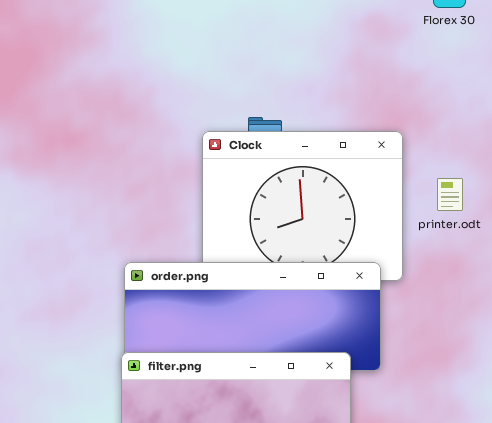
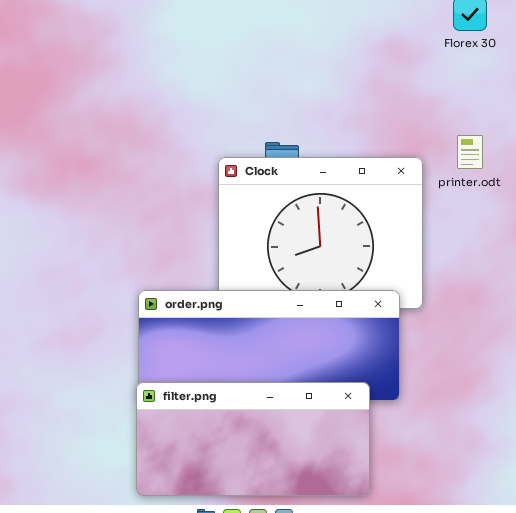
printer.odt: [437,178,463,211] -> [457,135,483,169], moved

